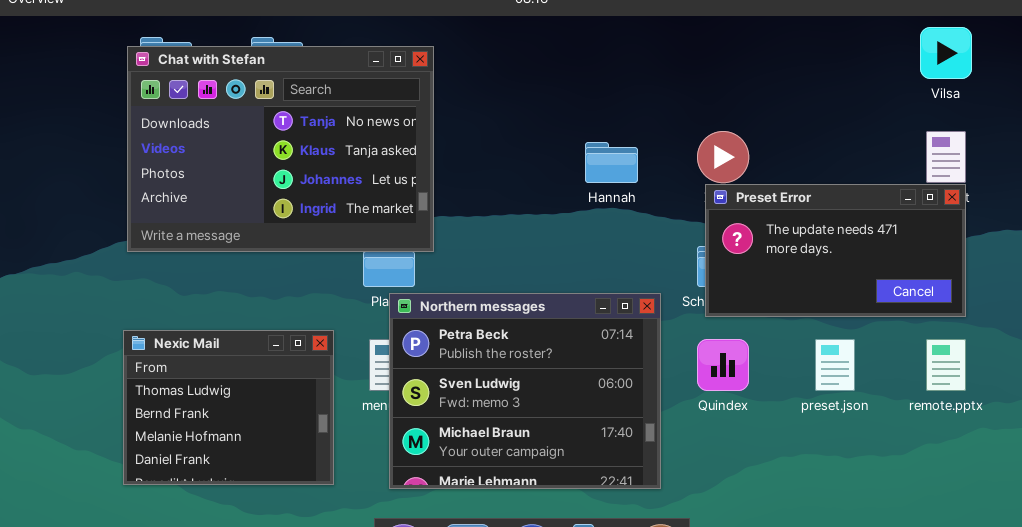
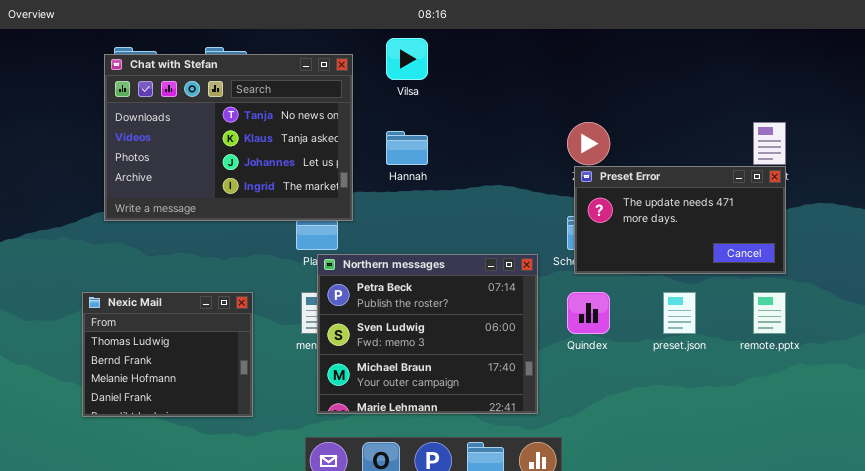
Vilsa: [920,27,972,79] -> [386,38,428,80], moved
Hannah: [585,142,638,183] -> [386,131,428,165], moved
Nexic Mail: [123,330,334,485] -> [82,292,253,417], moved

